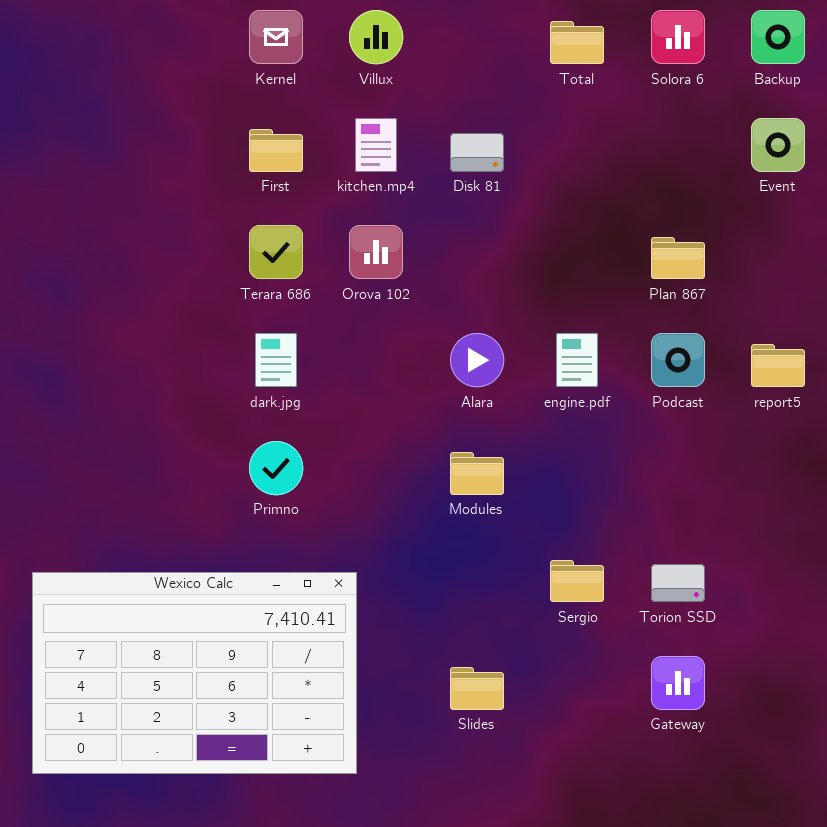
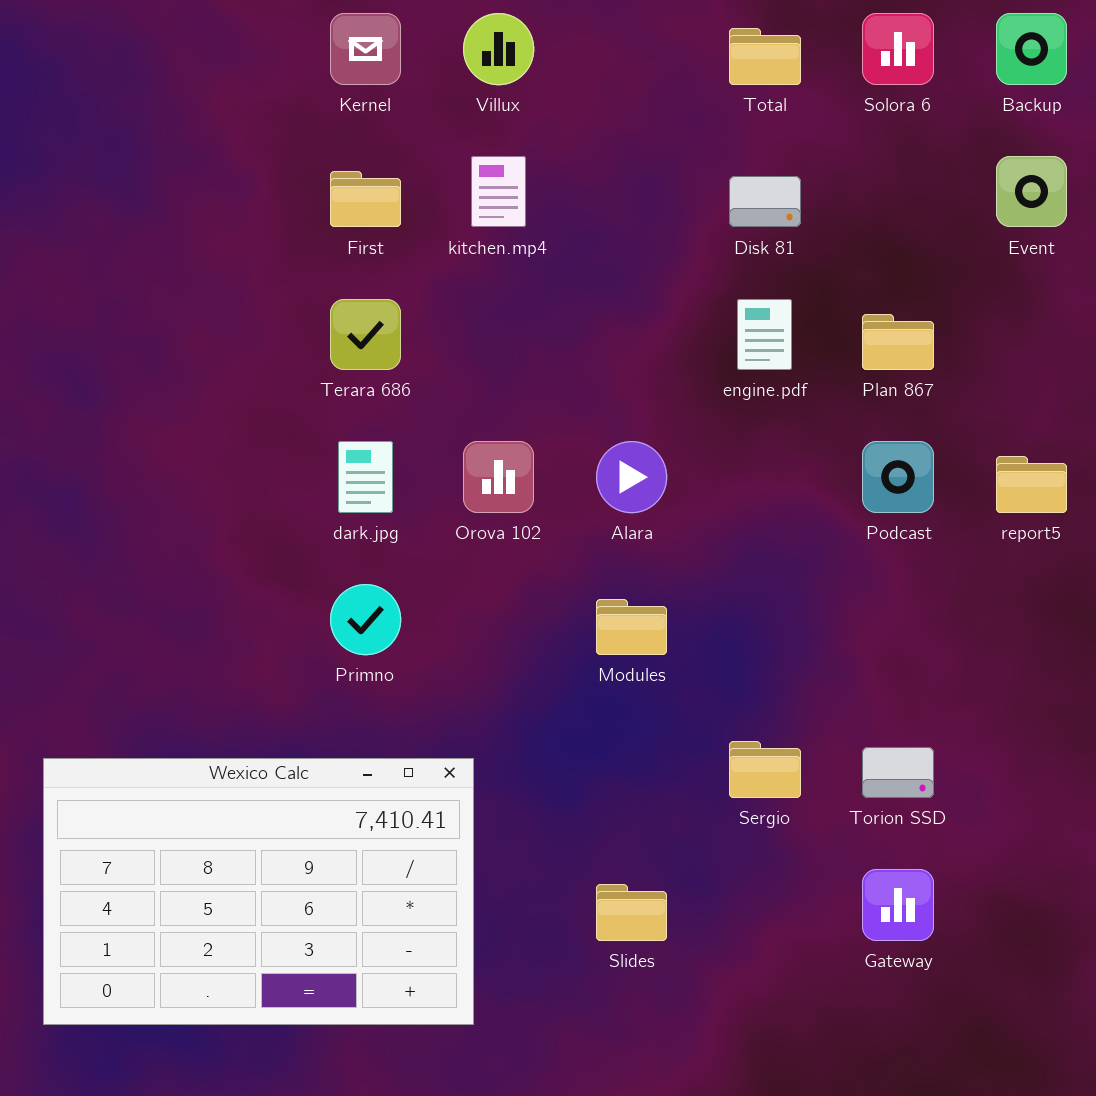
Disk 81: [450,133,504,172] -> [729,176,801,227], moved
Orova 102: [349,225,403,279] -> [463,441,534,513], moved
engine.pdf: [556,333,598,387] -> [737,299,792,370], moved

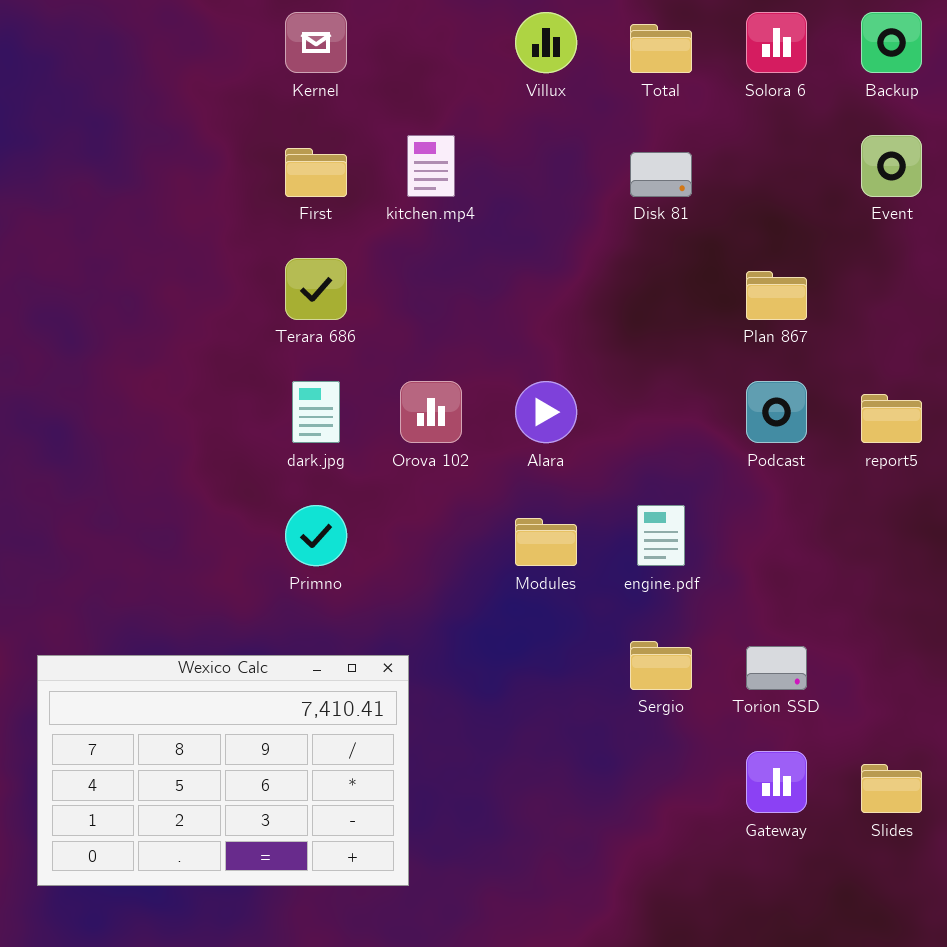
Villux: [463,13,534,85] -> [515,12,577,73], moved
engine.pdf: [737,299,792,370] -> [637,505,685,566], moved
Slides: [596,884,667,941] -> [861,764,922,813], moved

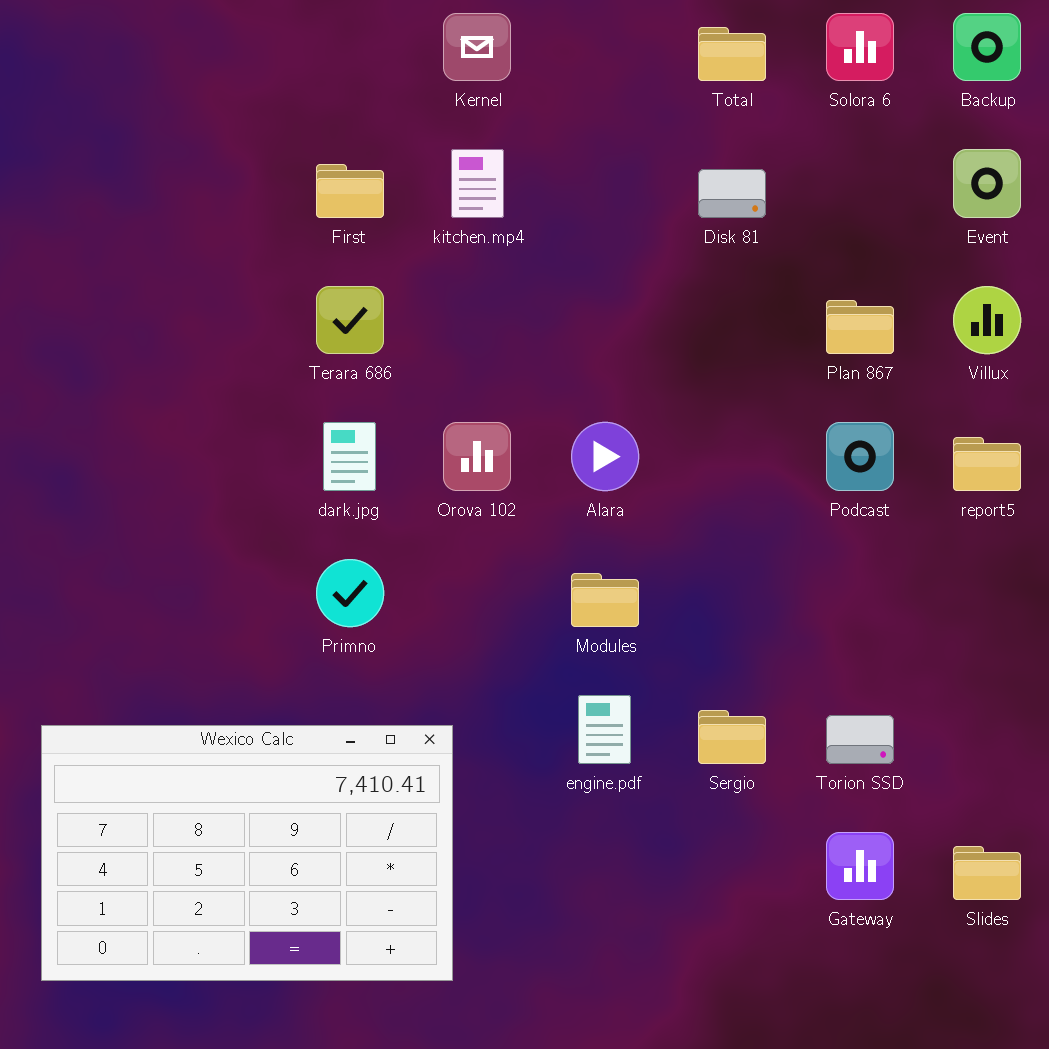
Kernel: [285,12,347,73] -> [443,13,511,81], moved
Villux: [515,12,577,73] -> [953,286,1021,354], moved
engine.pdf: [637,505,685,566] -> [578,695,631,764], moved

